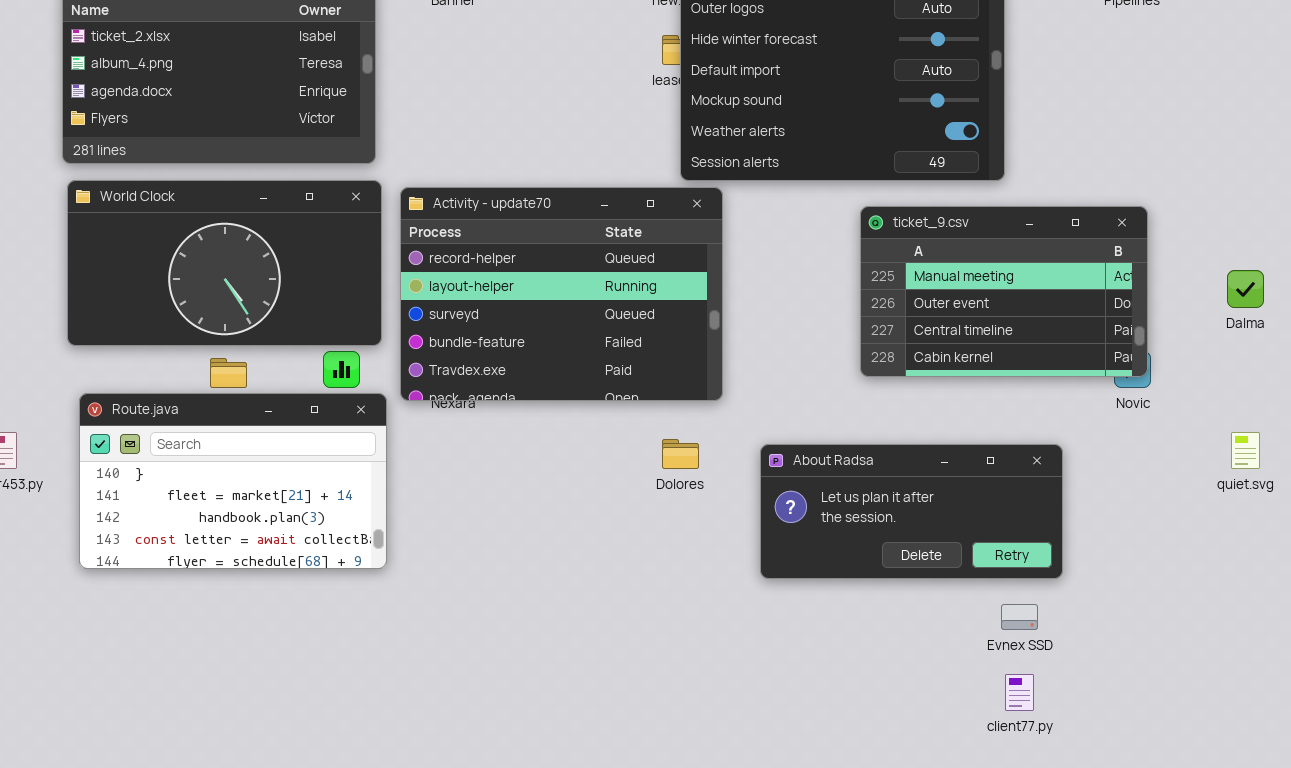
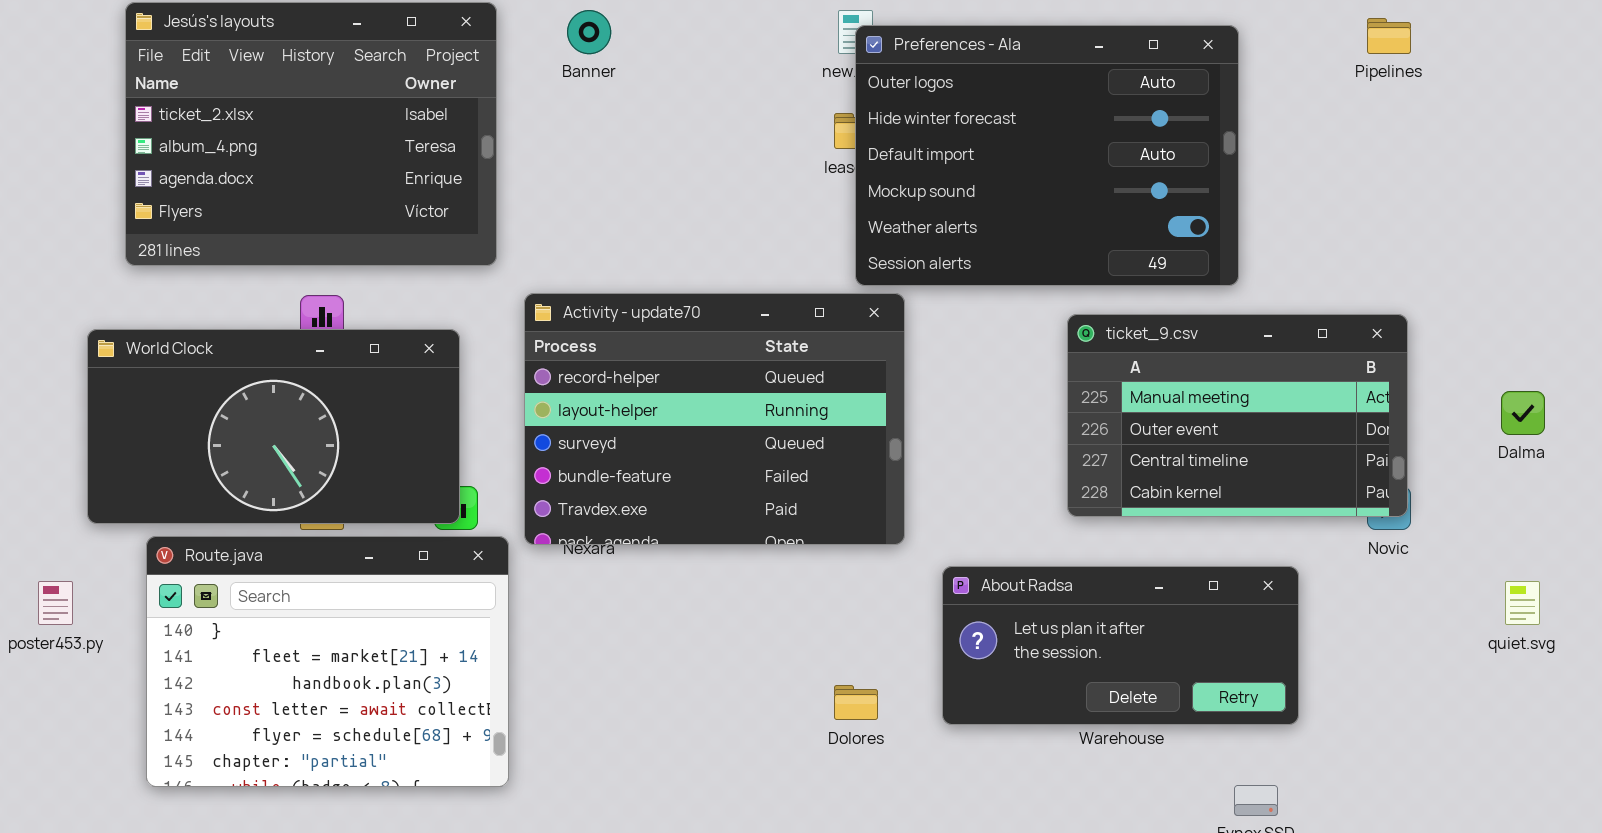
World Clock: [67,180,382,346] -> [87,329,460,524], moved
Route.java: [79,393,387,569] -> [146,536,509,787], resized
Dolores: [662,439,699,469] -> [834,685,878,720], moved
About Radsa: [760,444,1063,579] -> [942,566,1299,725], moved

